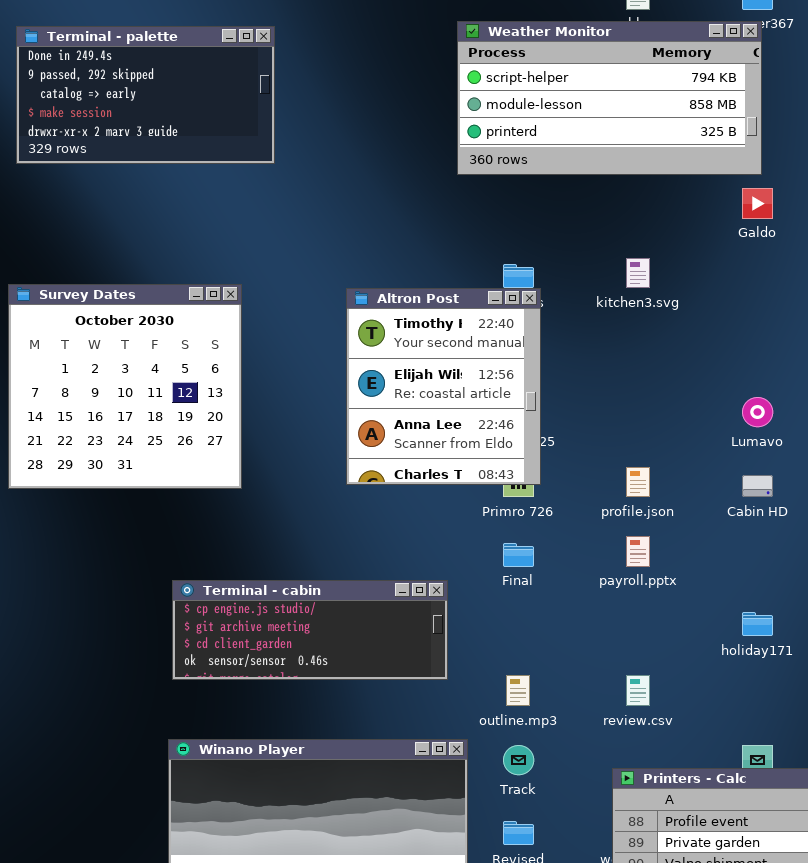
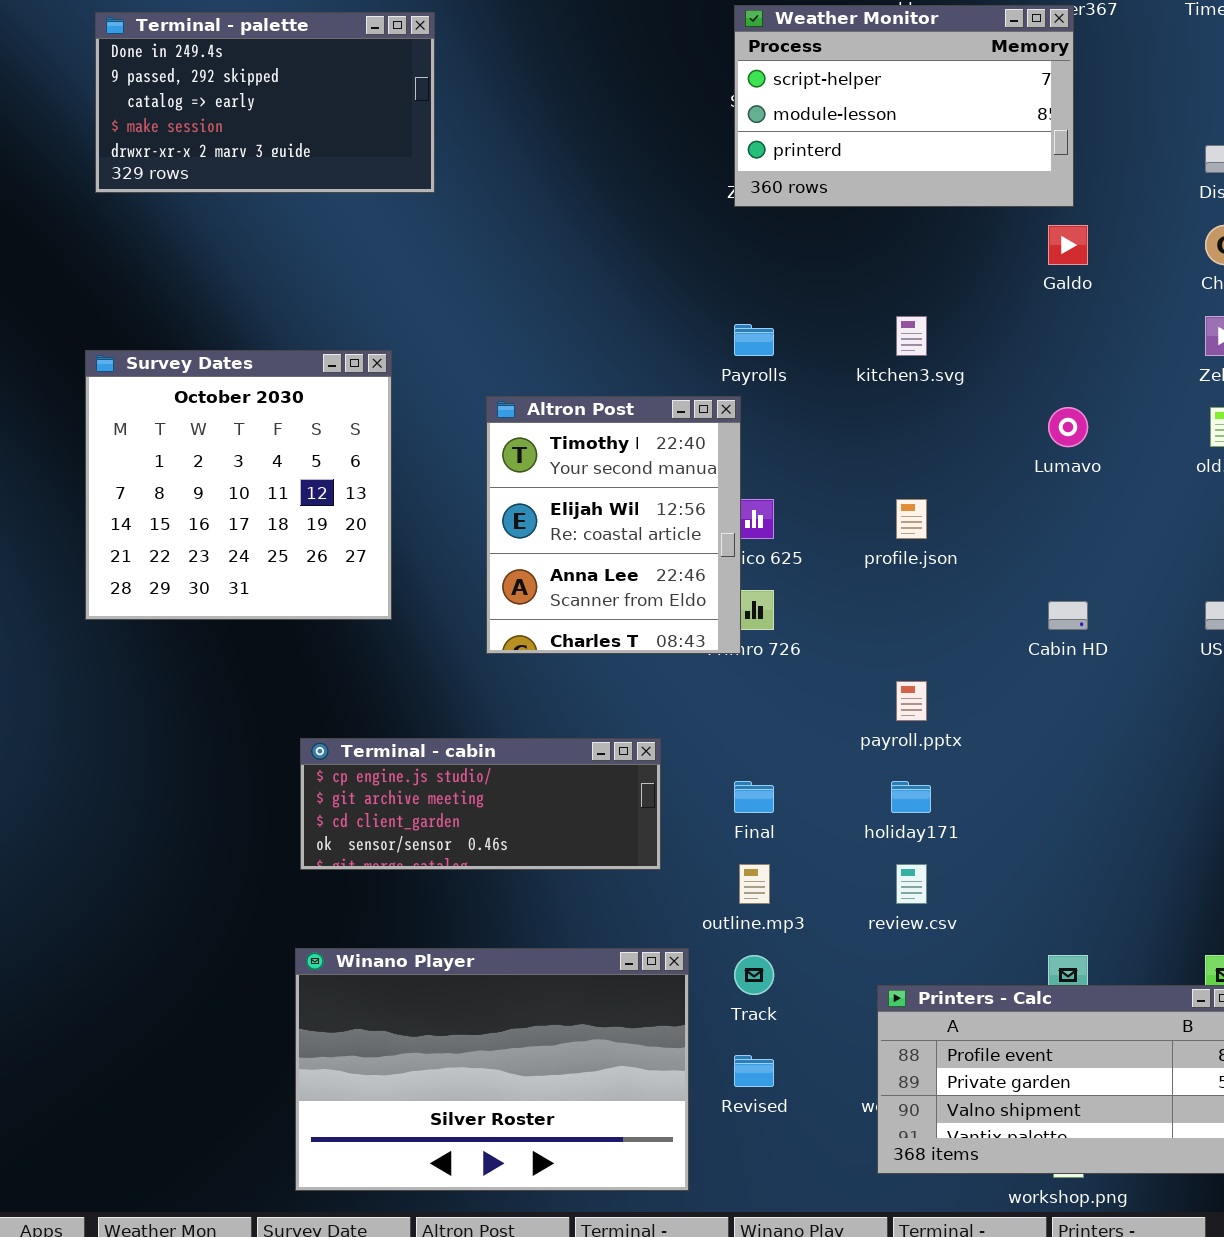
Weather Monitor: [457,21,762,175] -> [734,5,1074,207], resized
Altron Post: [346,288,541,485] -> [486,396,741,654], moved
Lumavo: [742,397,773,427] -> [1048,407,1088,447], moved
profile.json: [626,467,650,497] -> [896,499,927,539], moved
Final: [503,543,534,567] -> [734,781,774,813], moved
holiday171: [742,612,773,636] -> [891,781,931,813], moved

